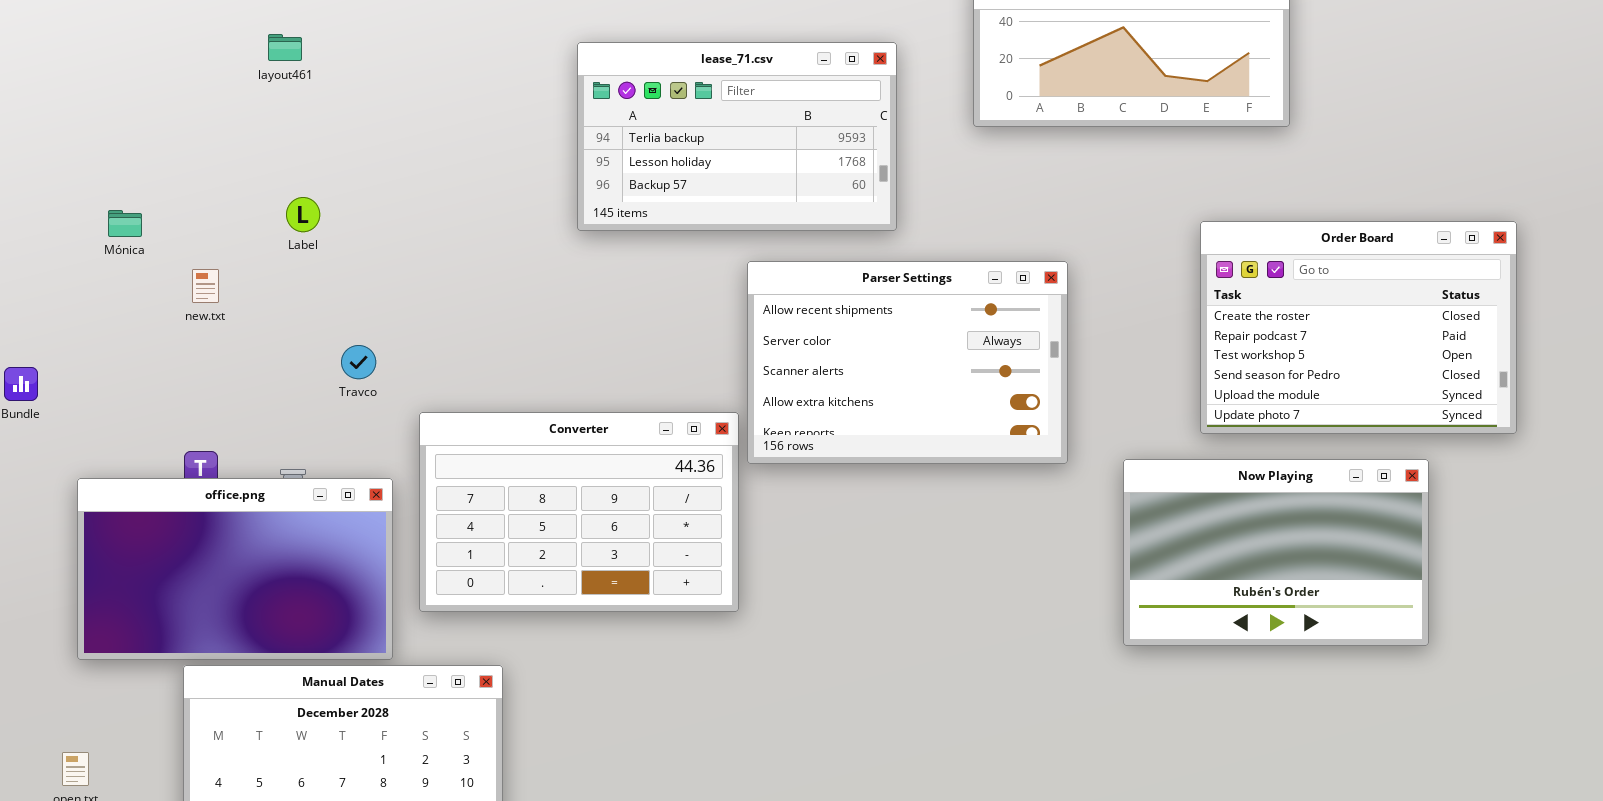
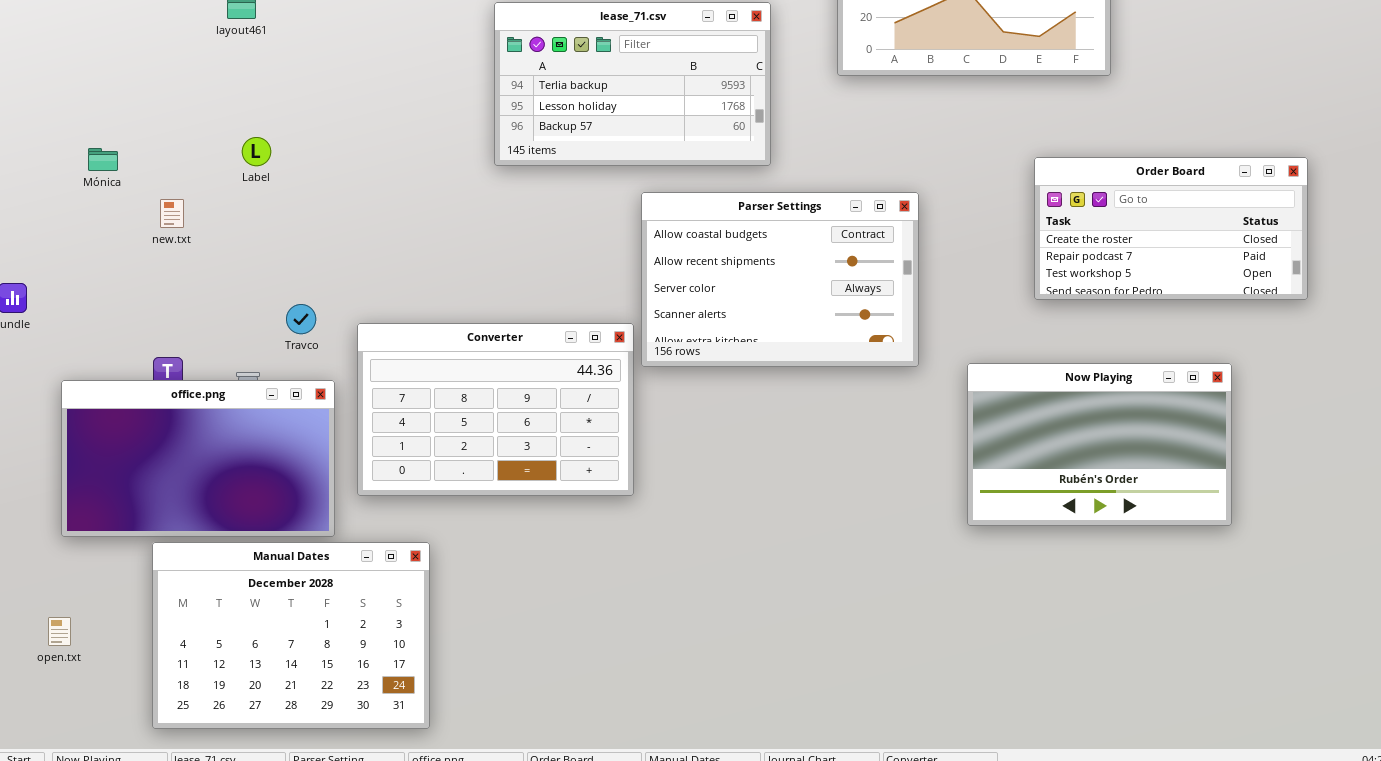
Order Board: [1200,221,1517,434] -> [1034,157,1308,300], resized
Parser Settings: [747,261,1068,464] -> [641,192,919,367], scrolled up 1 row
Travco: [341,345,376,379] -> [286,304,316,334], moved

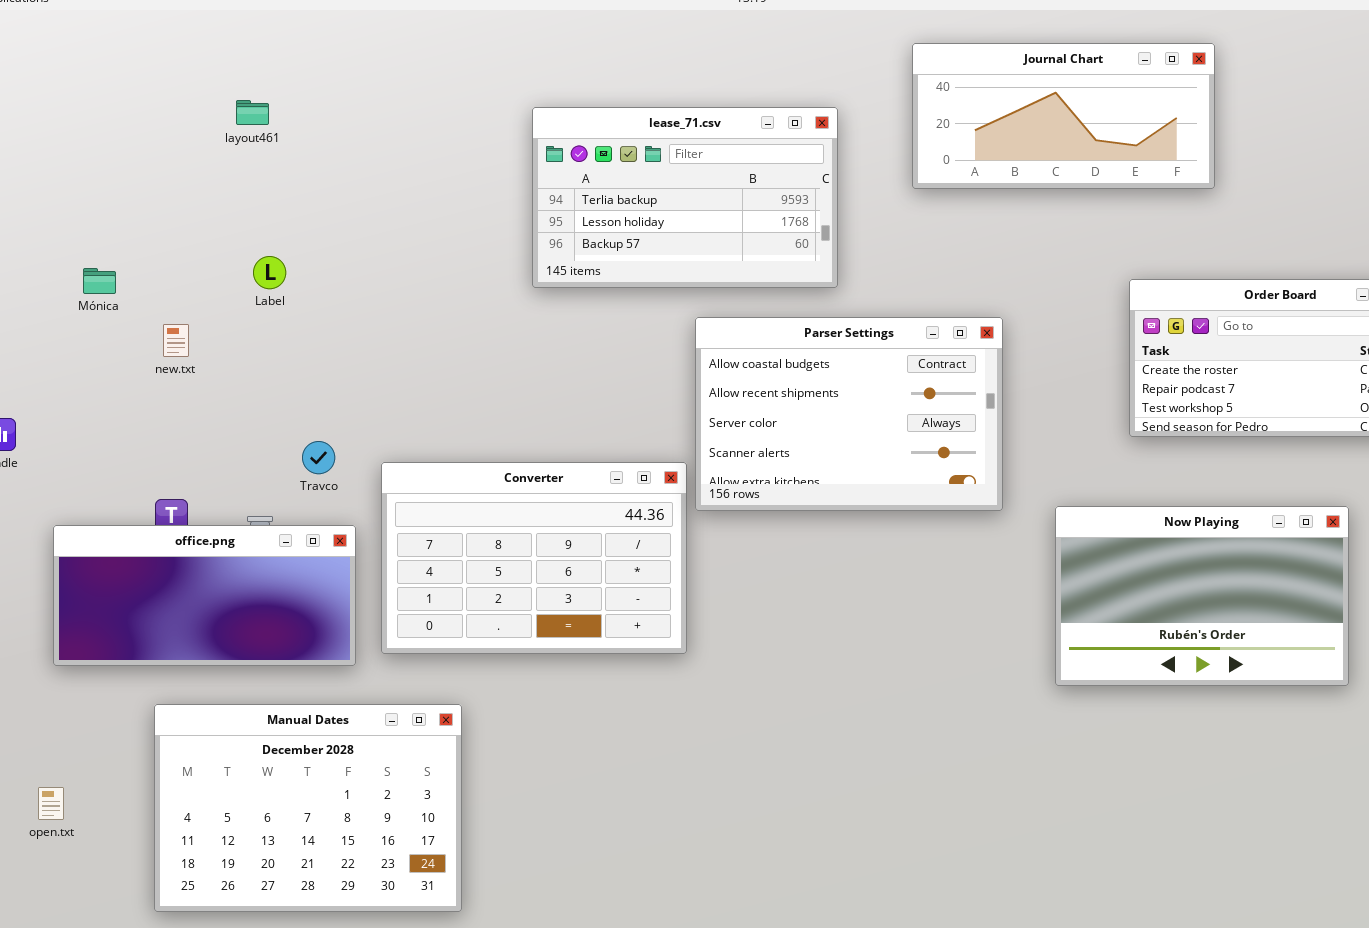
office.png: [61,380,335,537] -> [53,525,356,666], resized

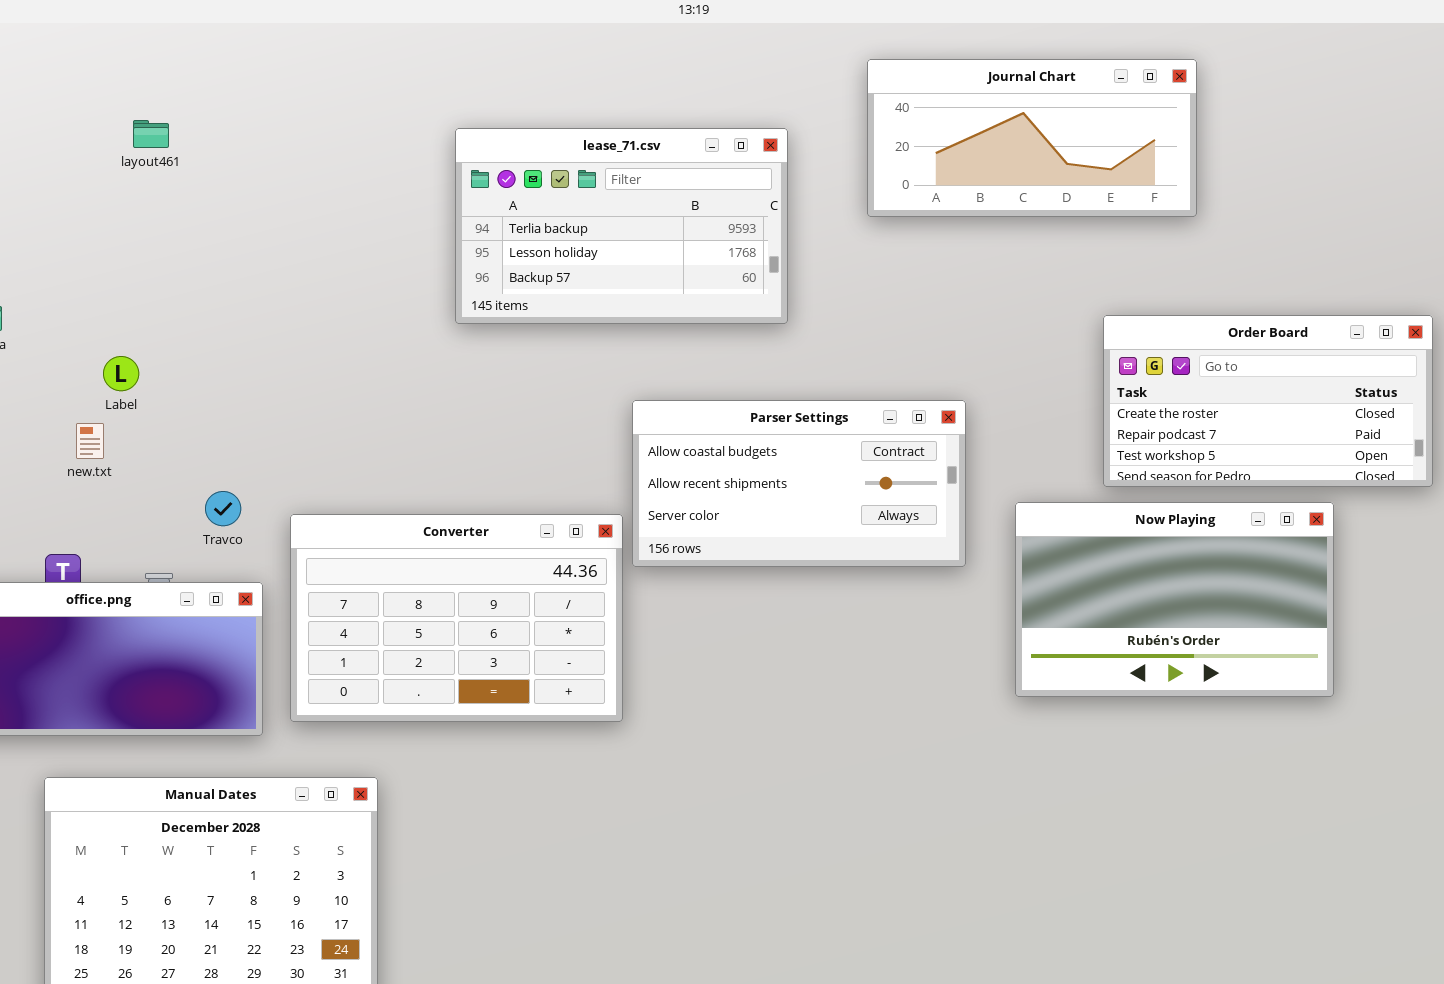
Label: [253,256,286,289] -> [103,356,139,391], moved
Parser Settings: [695,317,1003,511] -> [632,400,966,567], resized
new.txt: [163,324,189,357] -> [76,423,104,459], moved
Now Playing: [1055,506,1349,686] -> [1015,502,1334,697], moved

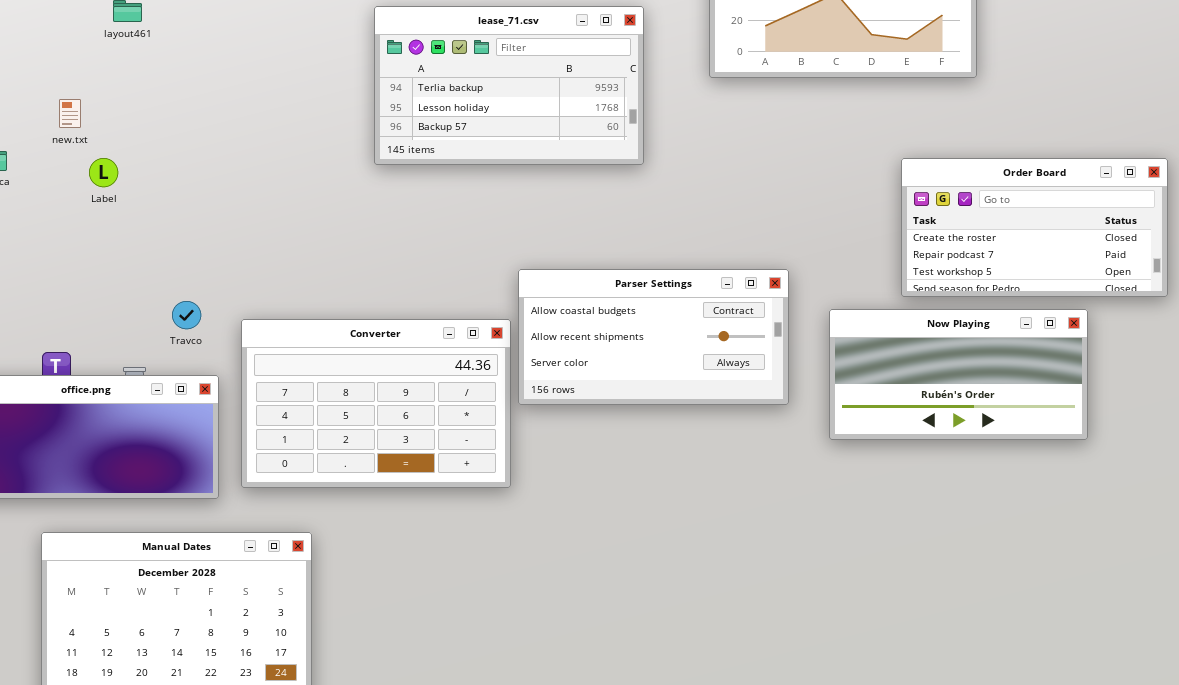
Label: [103,356,139,391] -> [89,158,118,187], moved
Parser Settings: [632,400,966,567] -> [518,269,789,405], moved
new.txt: [76,423,104,459] -> [59,99,81,128], moved
Now Playing: [1015,502,1334,697] -> [829,309,1088,440], resized

